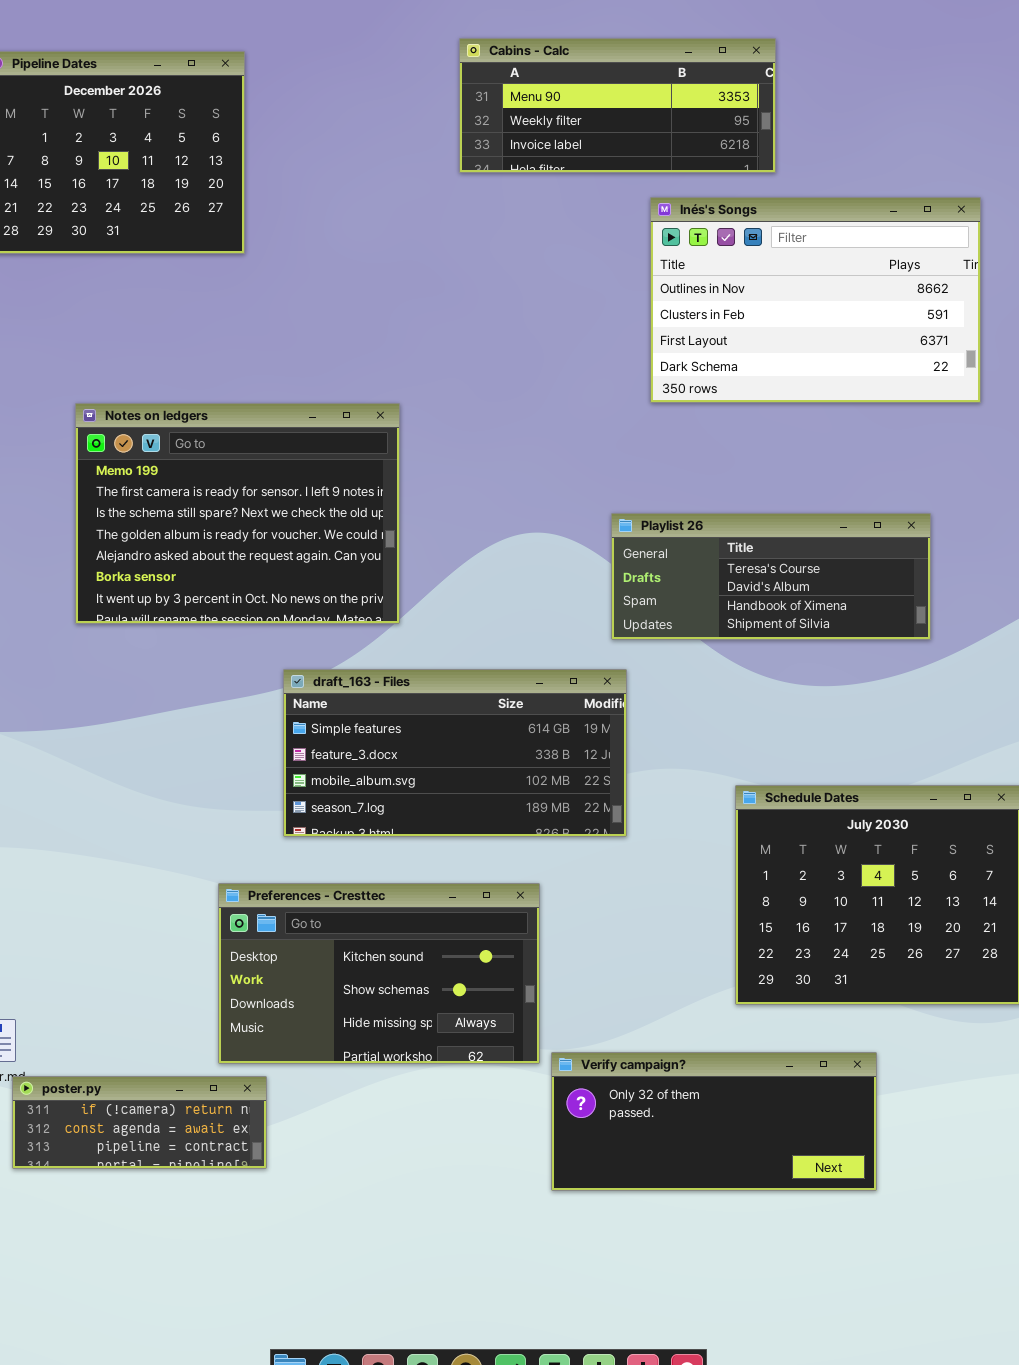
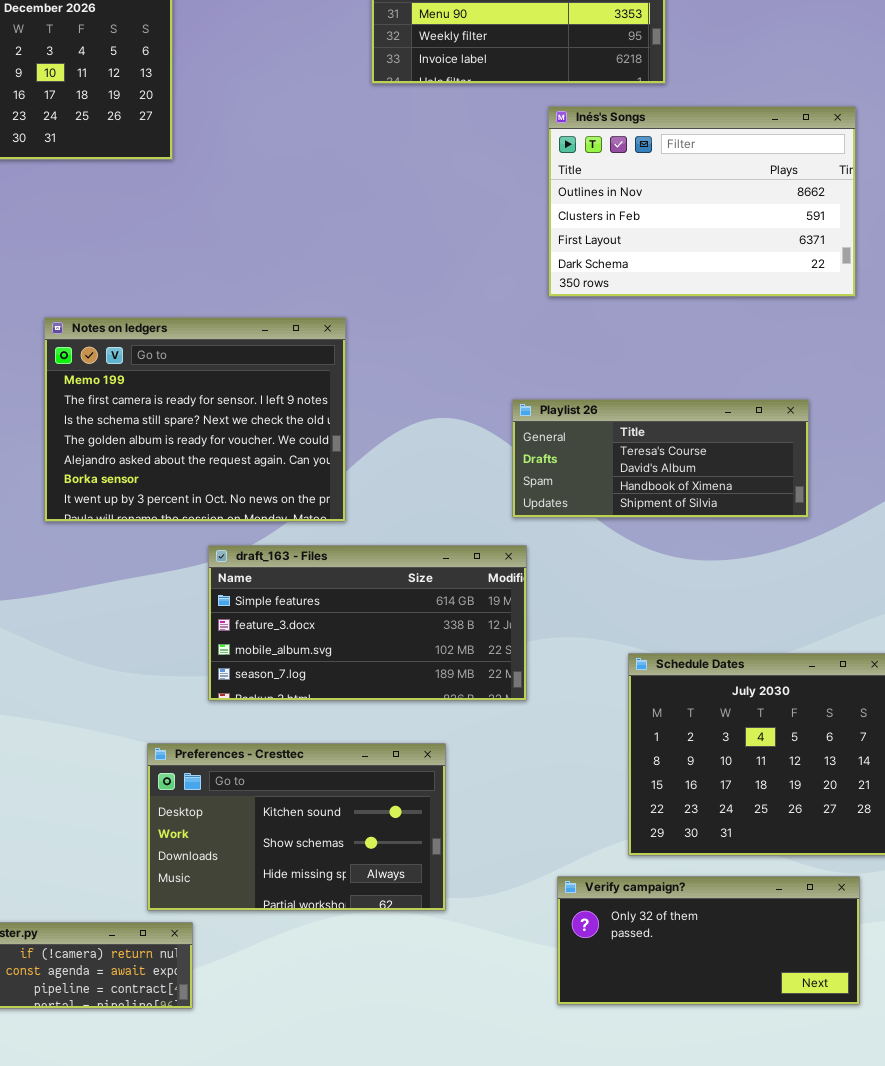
Notes on ledgers: [75,403,400,624] -> [44,317,346,522], moved
Verify campaign?: [551,1052,877,1191] -> [557,876,860,1005], moved

